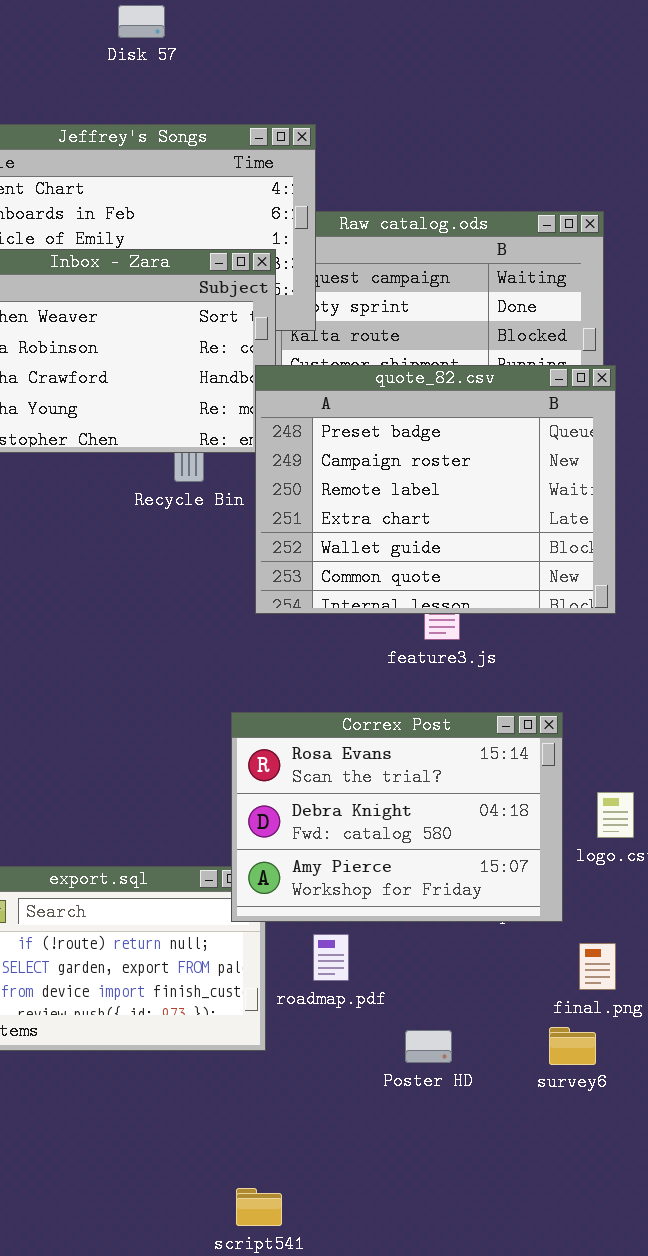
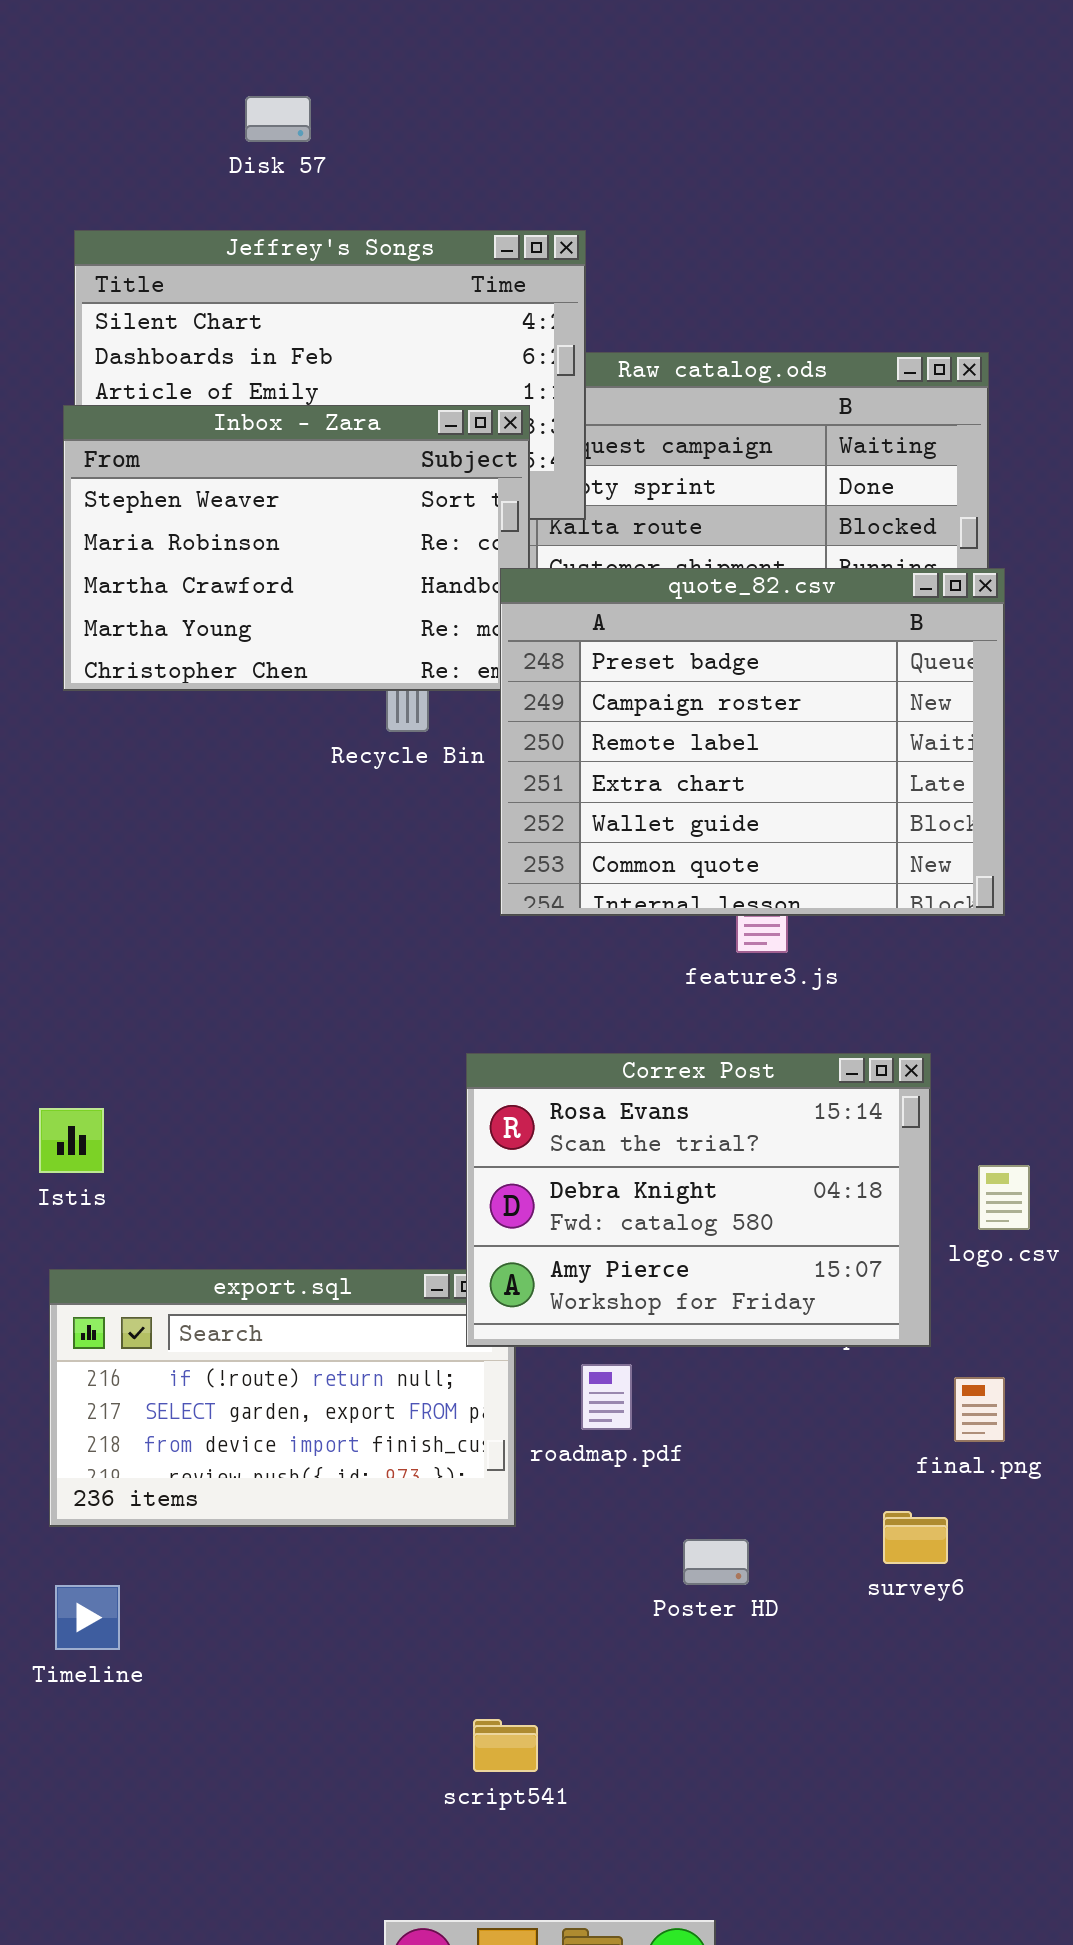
Disk 57: [118,5,165,38] -> [245,96,311,142], moved
survey6: [549,1027,596,1065] -> [883,1511,948,1564], moved
Poster HD: [405,1030,452,1063] -> [683,1539,749,1585], moved

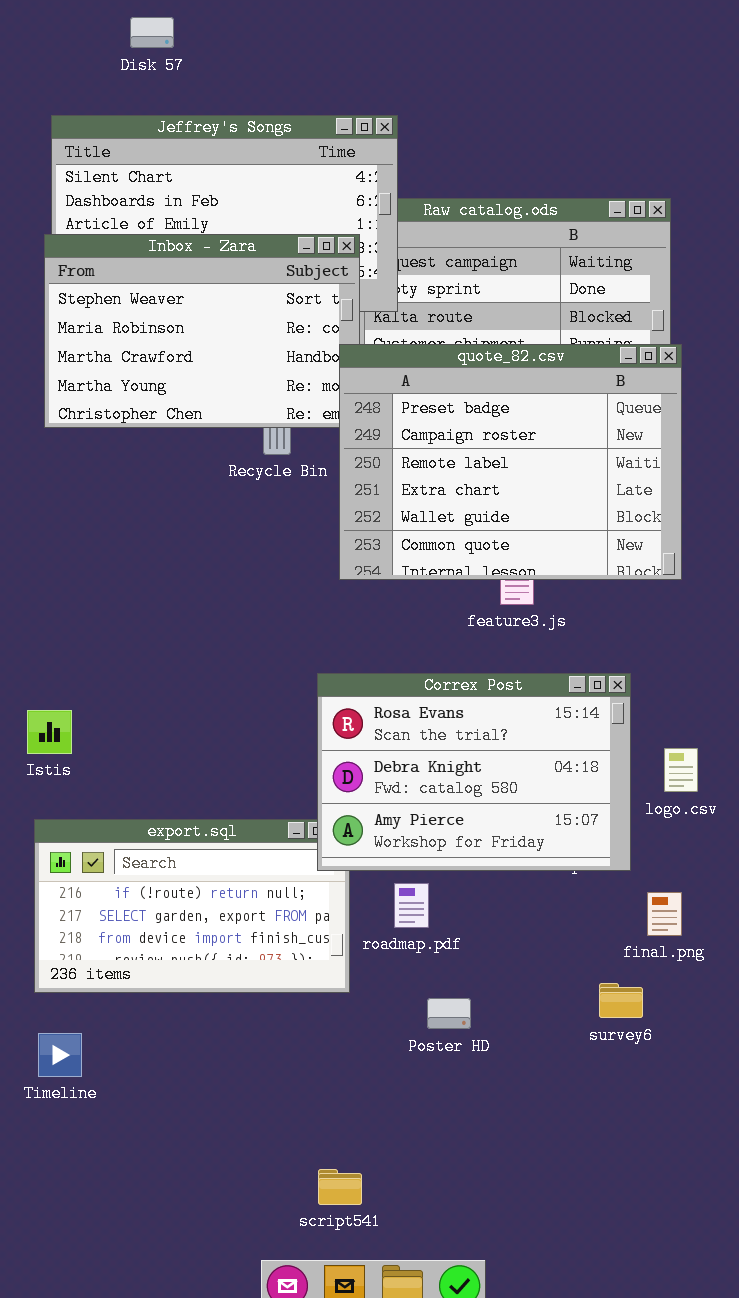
Disk 57: [245,96,311,142] -> [130,17,174,48], moved
Poster HD: [683,1539,749,1585] -> [427,998,471,1029], moved
script541: [473,1719,538,1772] -> [318,1169,362,1205], moved

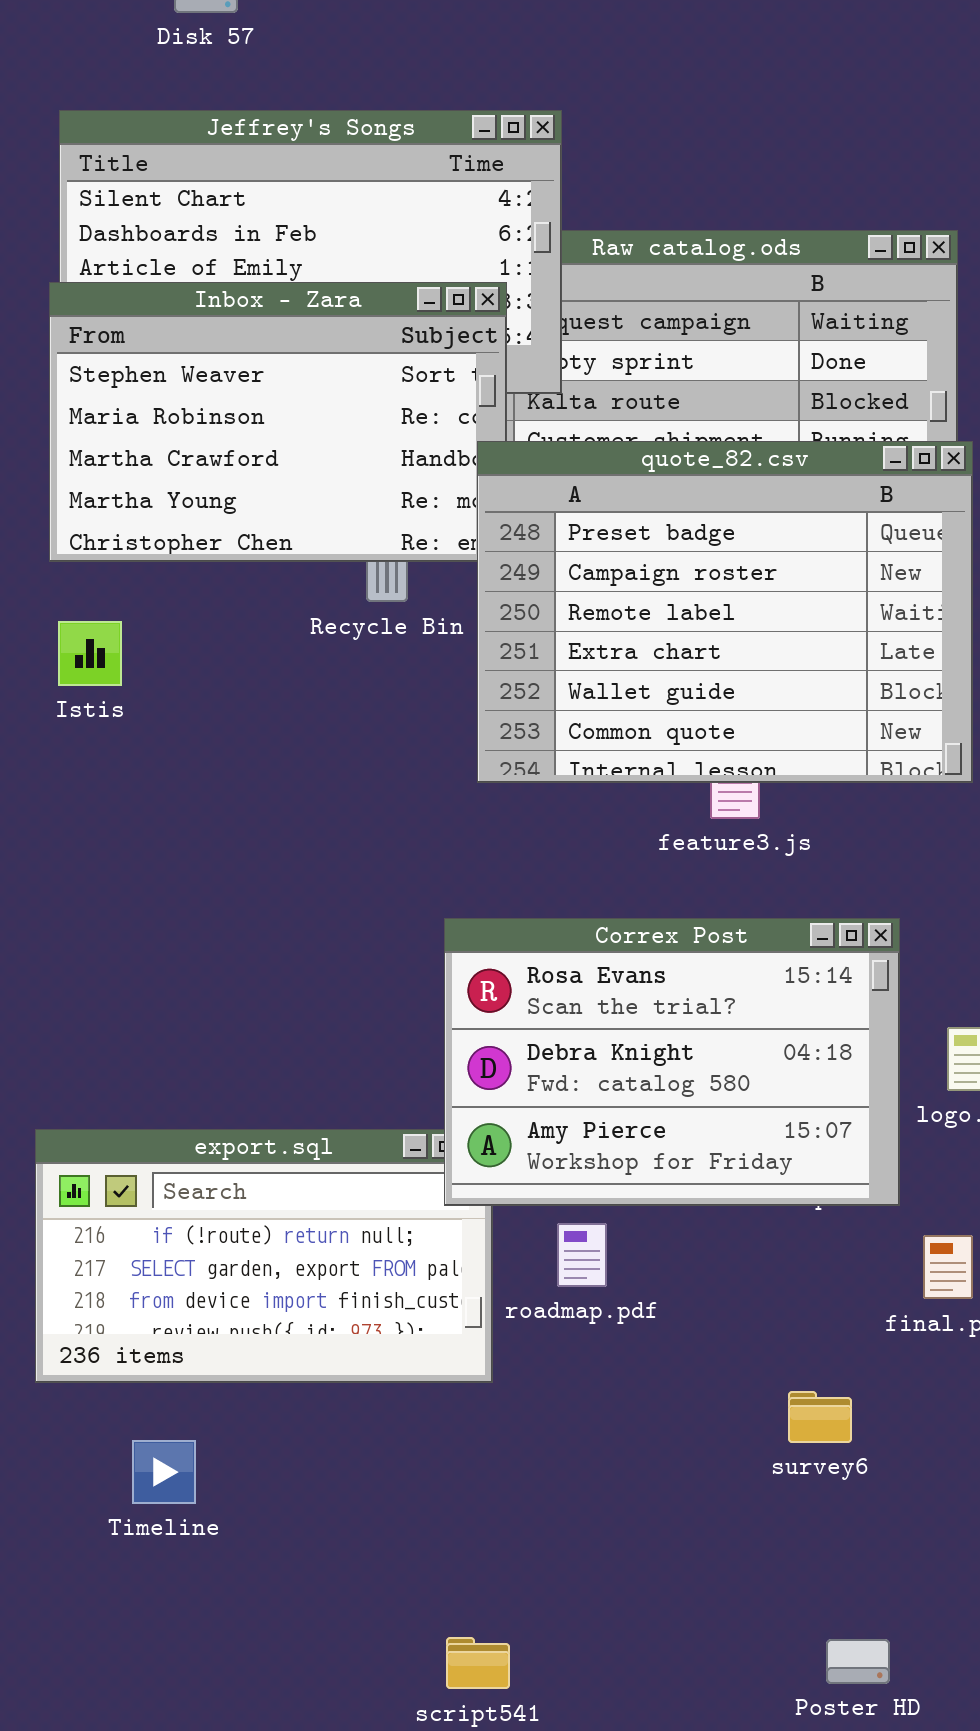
Istis: [27,710,72,754] -> [58,621,122,686], moved
survey6: [599,983,643,1018] -> [788,1391,852,1443], moved
Poster HD: [427,998,471,1029] -> [826,1639,890,1684], moved
Timeline: [38,1033,82,1077] -> [132,1440,196,1504], moved

